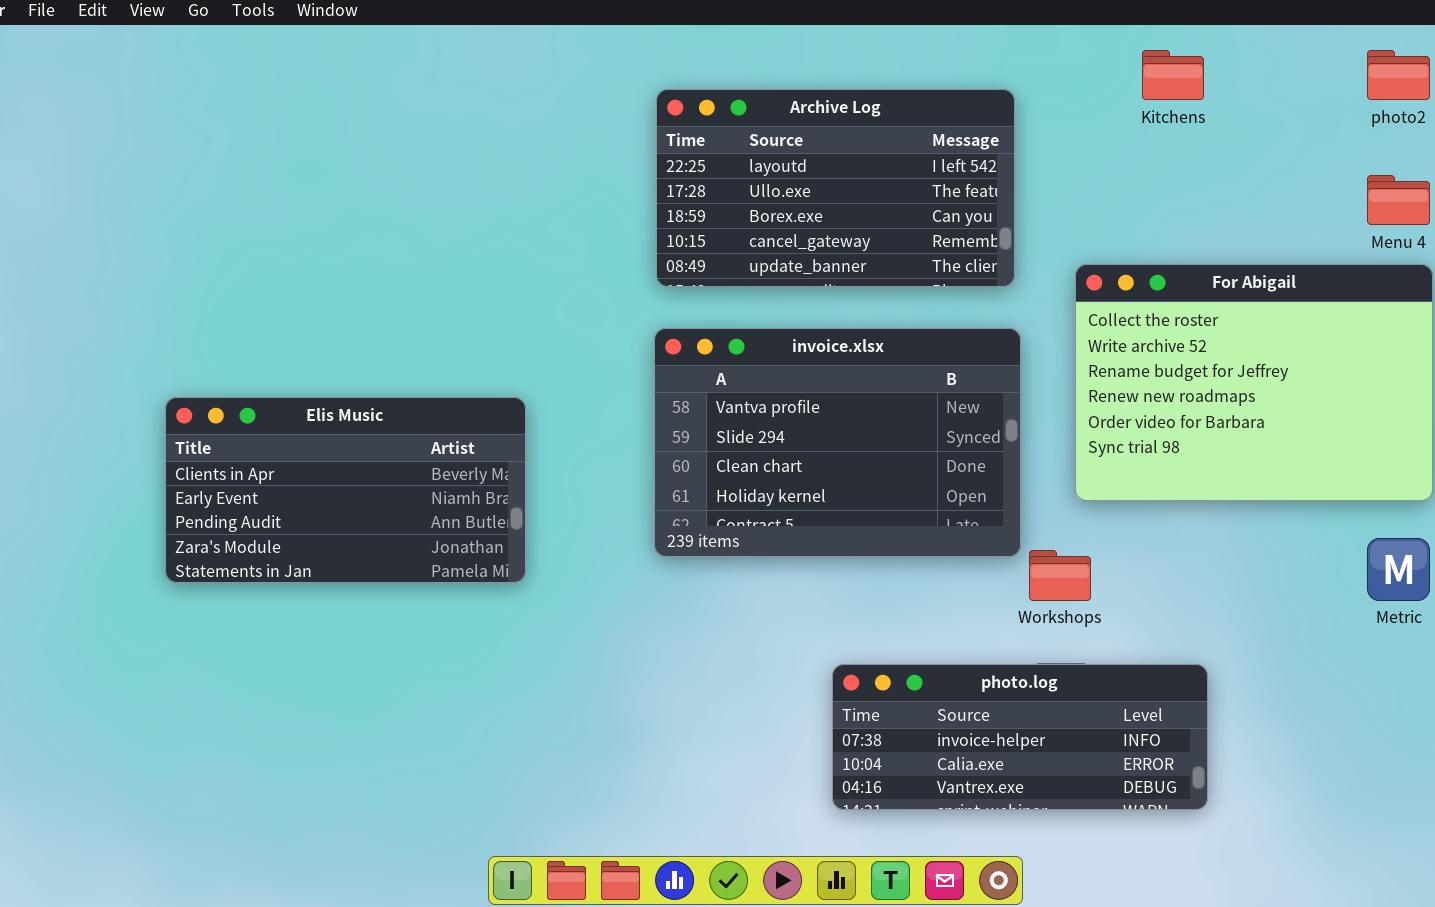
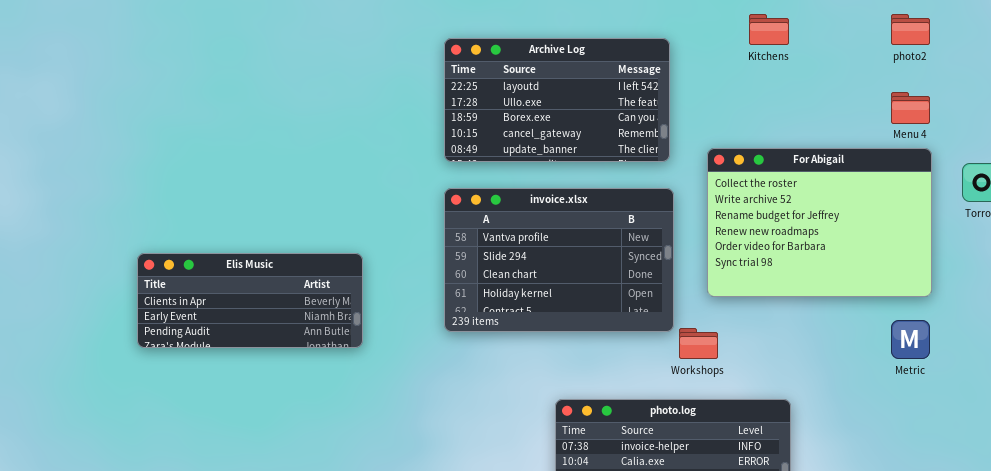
Elis Music: [165,397,526,583] -> [137,253,363,348], resized

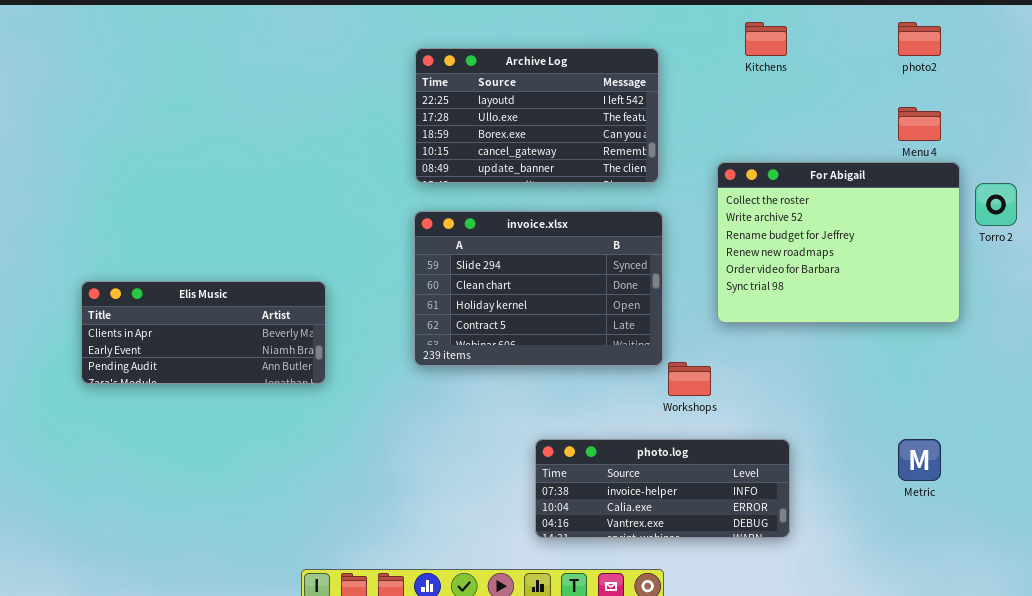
For Abigail: [707,148,932,297] -> [717,162,960,323], moved
invoice.xlsx: [444,188,674,332] -> [414,211,663,366], scrolled down 1 row
Metric: [891,320,930,359] -> [898,439,941,481], moved

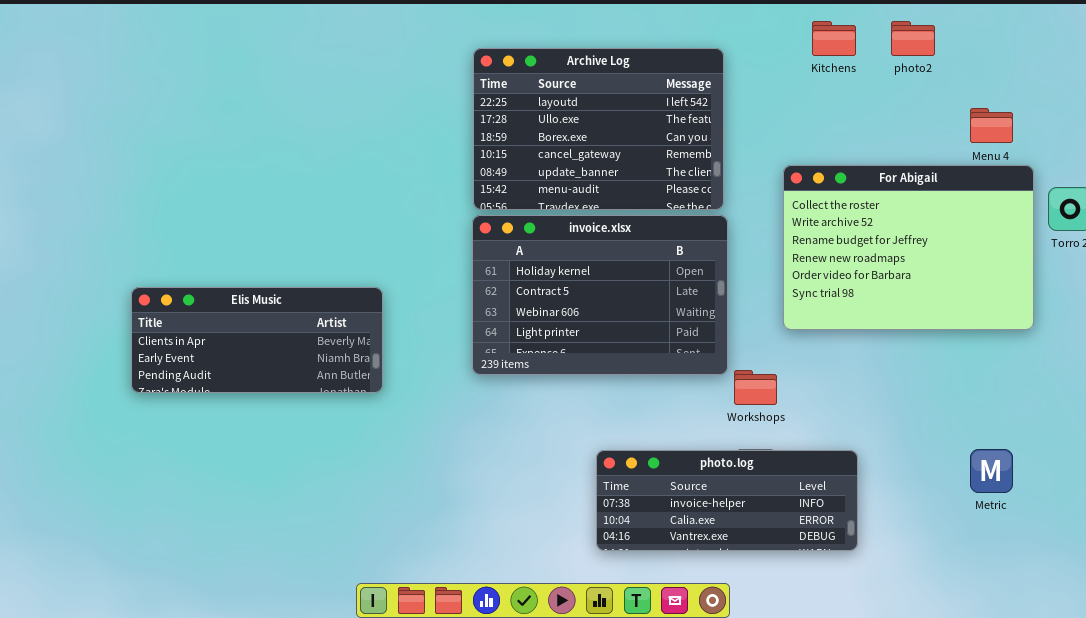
photo2: [898,22,941,56] -> [891,21,935,56], moved
Archive Log: [415,48,659,183] -> [473,48,724,210], resized
invoice.xlsx: [414,211,663,366] -> [472,215,728,375], scrolled down 2 rows

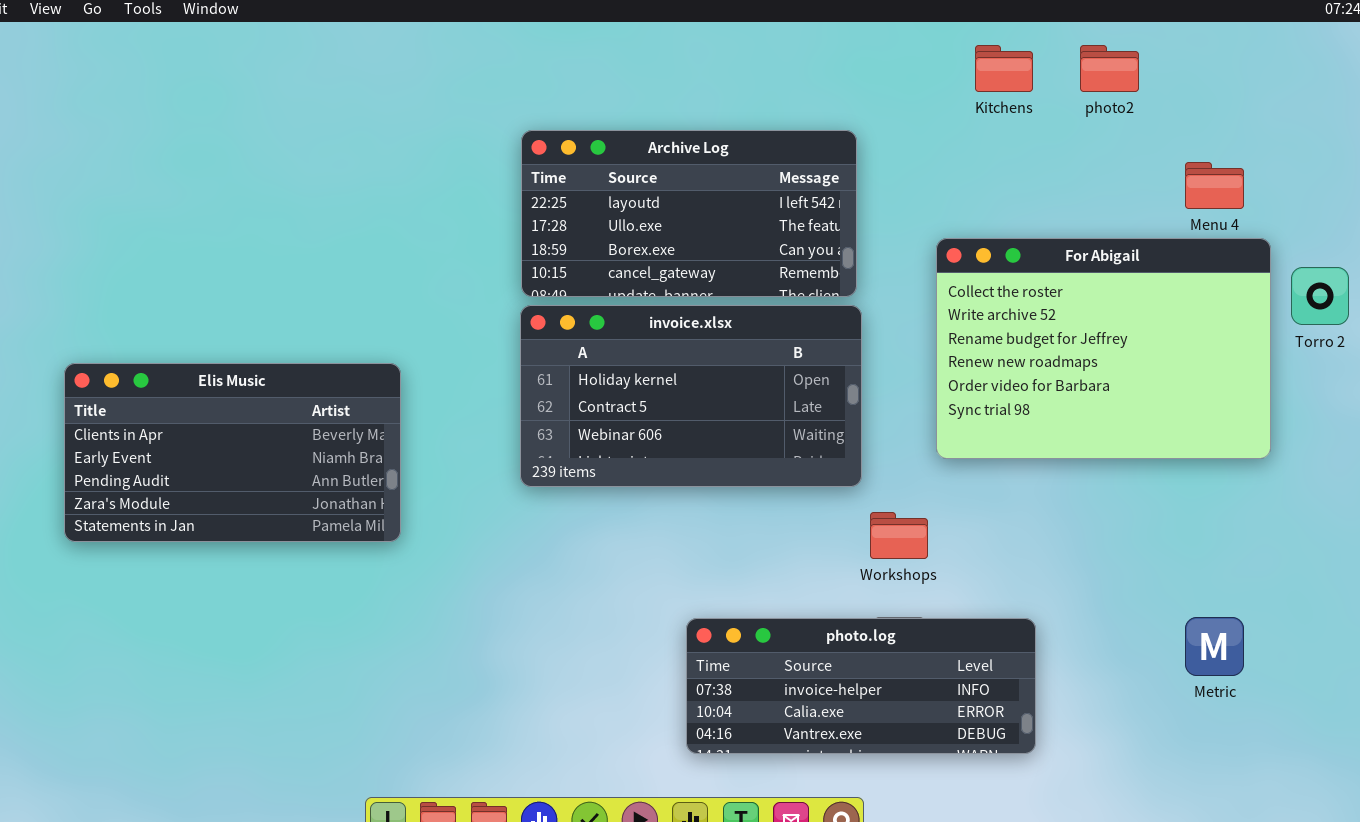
Archive Log: [473,48,724,210] -> [521,130,857,297], resized
invoice.xlsx: [472,215,728,375] -> [520,305,862,487], resized
Elis Music: [131,287,383,393] -> [64,363,401,542], resized

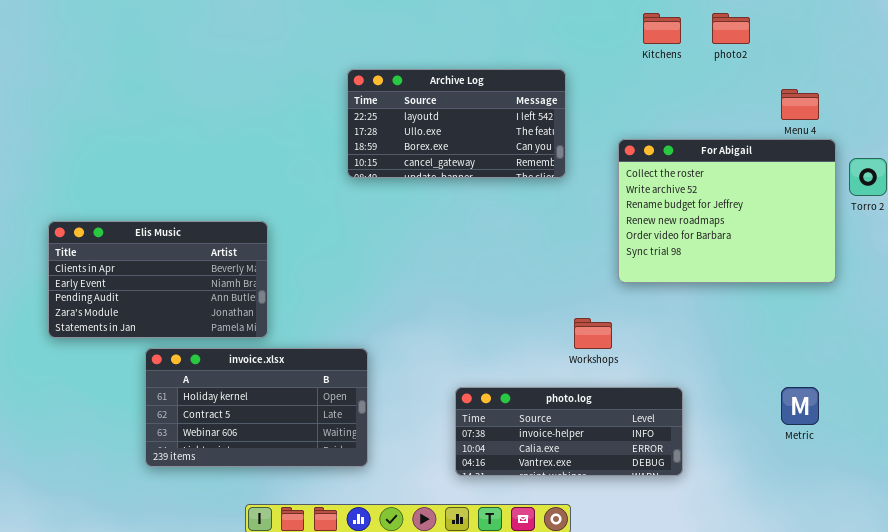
invoice.xlsx: [520,305,862,487] -> [145,348,368,467], moved

